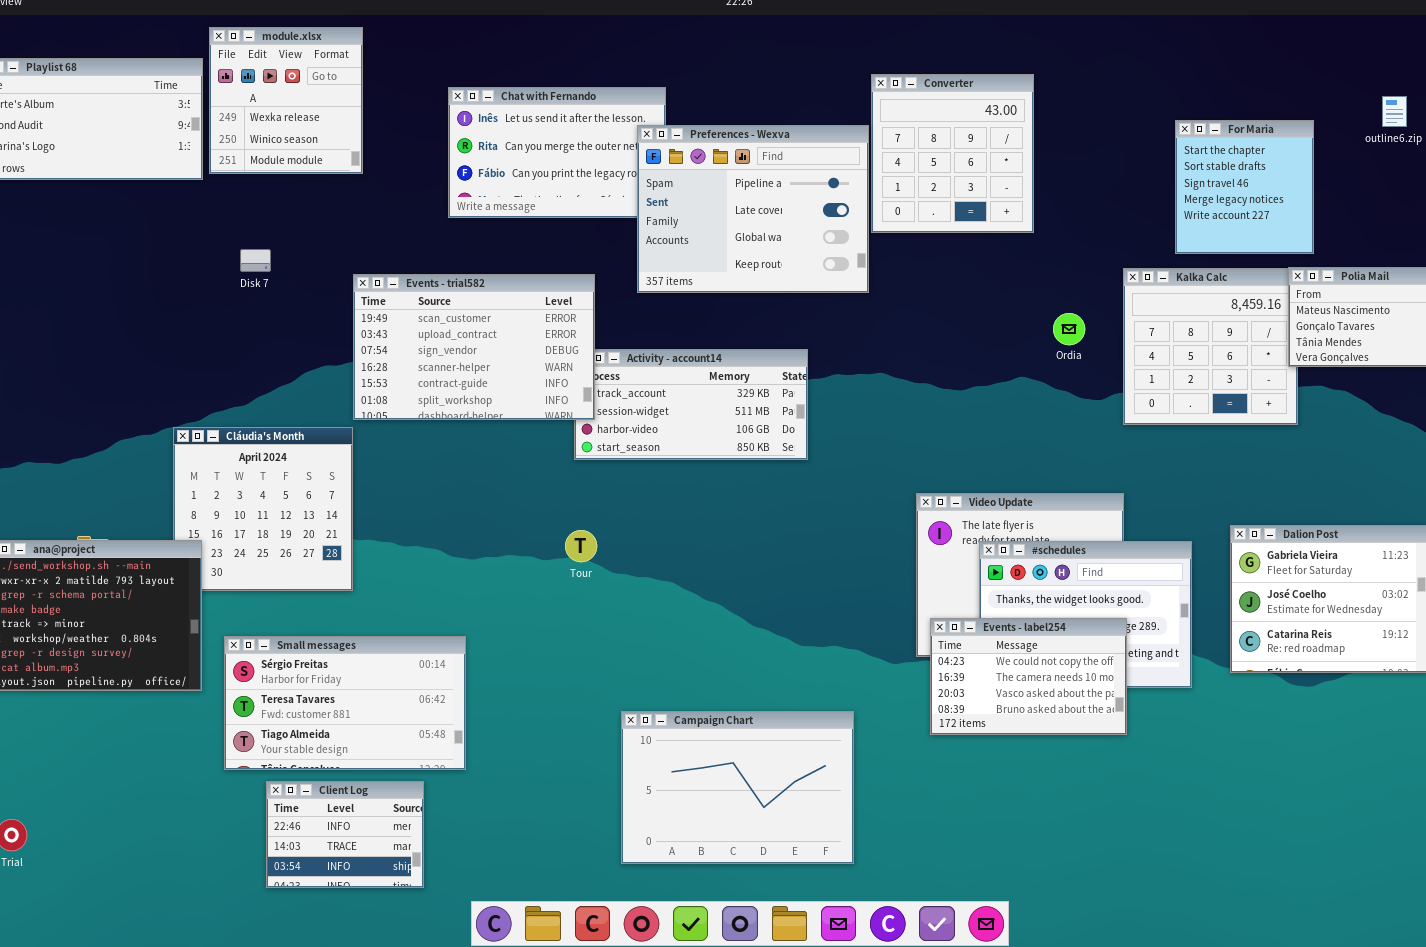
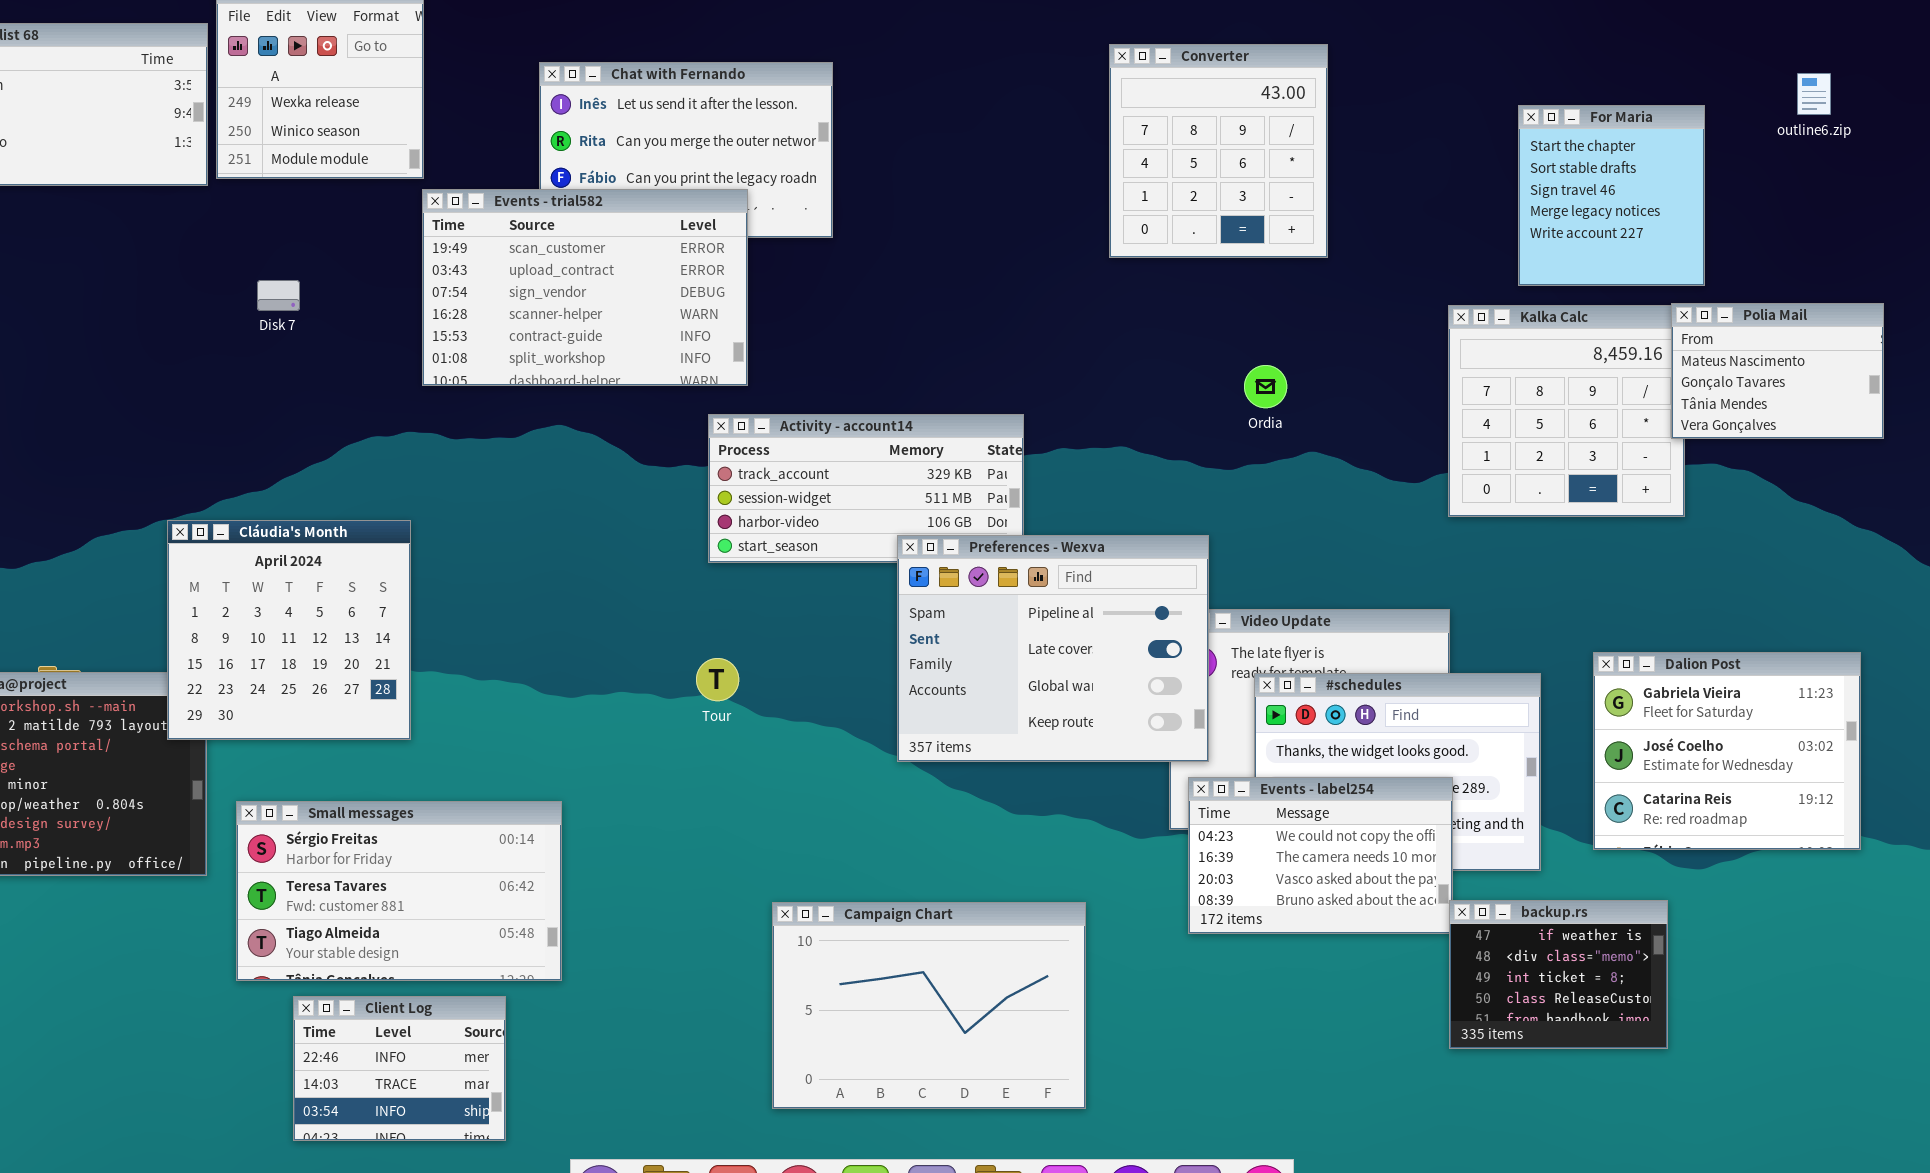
Preferences - Wexva: [637,125,869,293] -> [897,535,1209,762], moved
Events - trial582: [353,274,595,420] -> [422,189,748,386], moved
Ordia: [1053,313,1085,345] -> [1244,365,1287,408], moved
Cláudia's Month: [173,427,353,591] -> [167,520,411,740], raised
backup.rs: none -> [1449,900,1668,1049], opened

